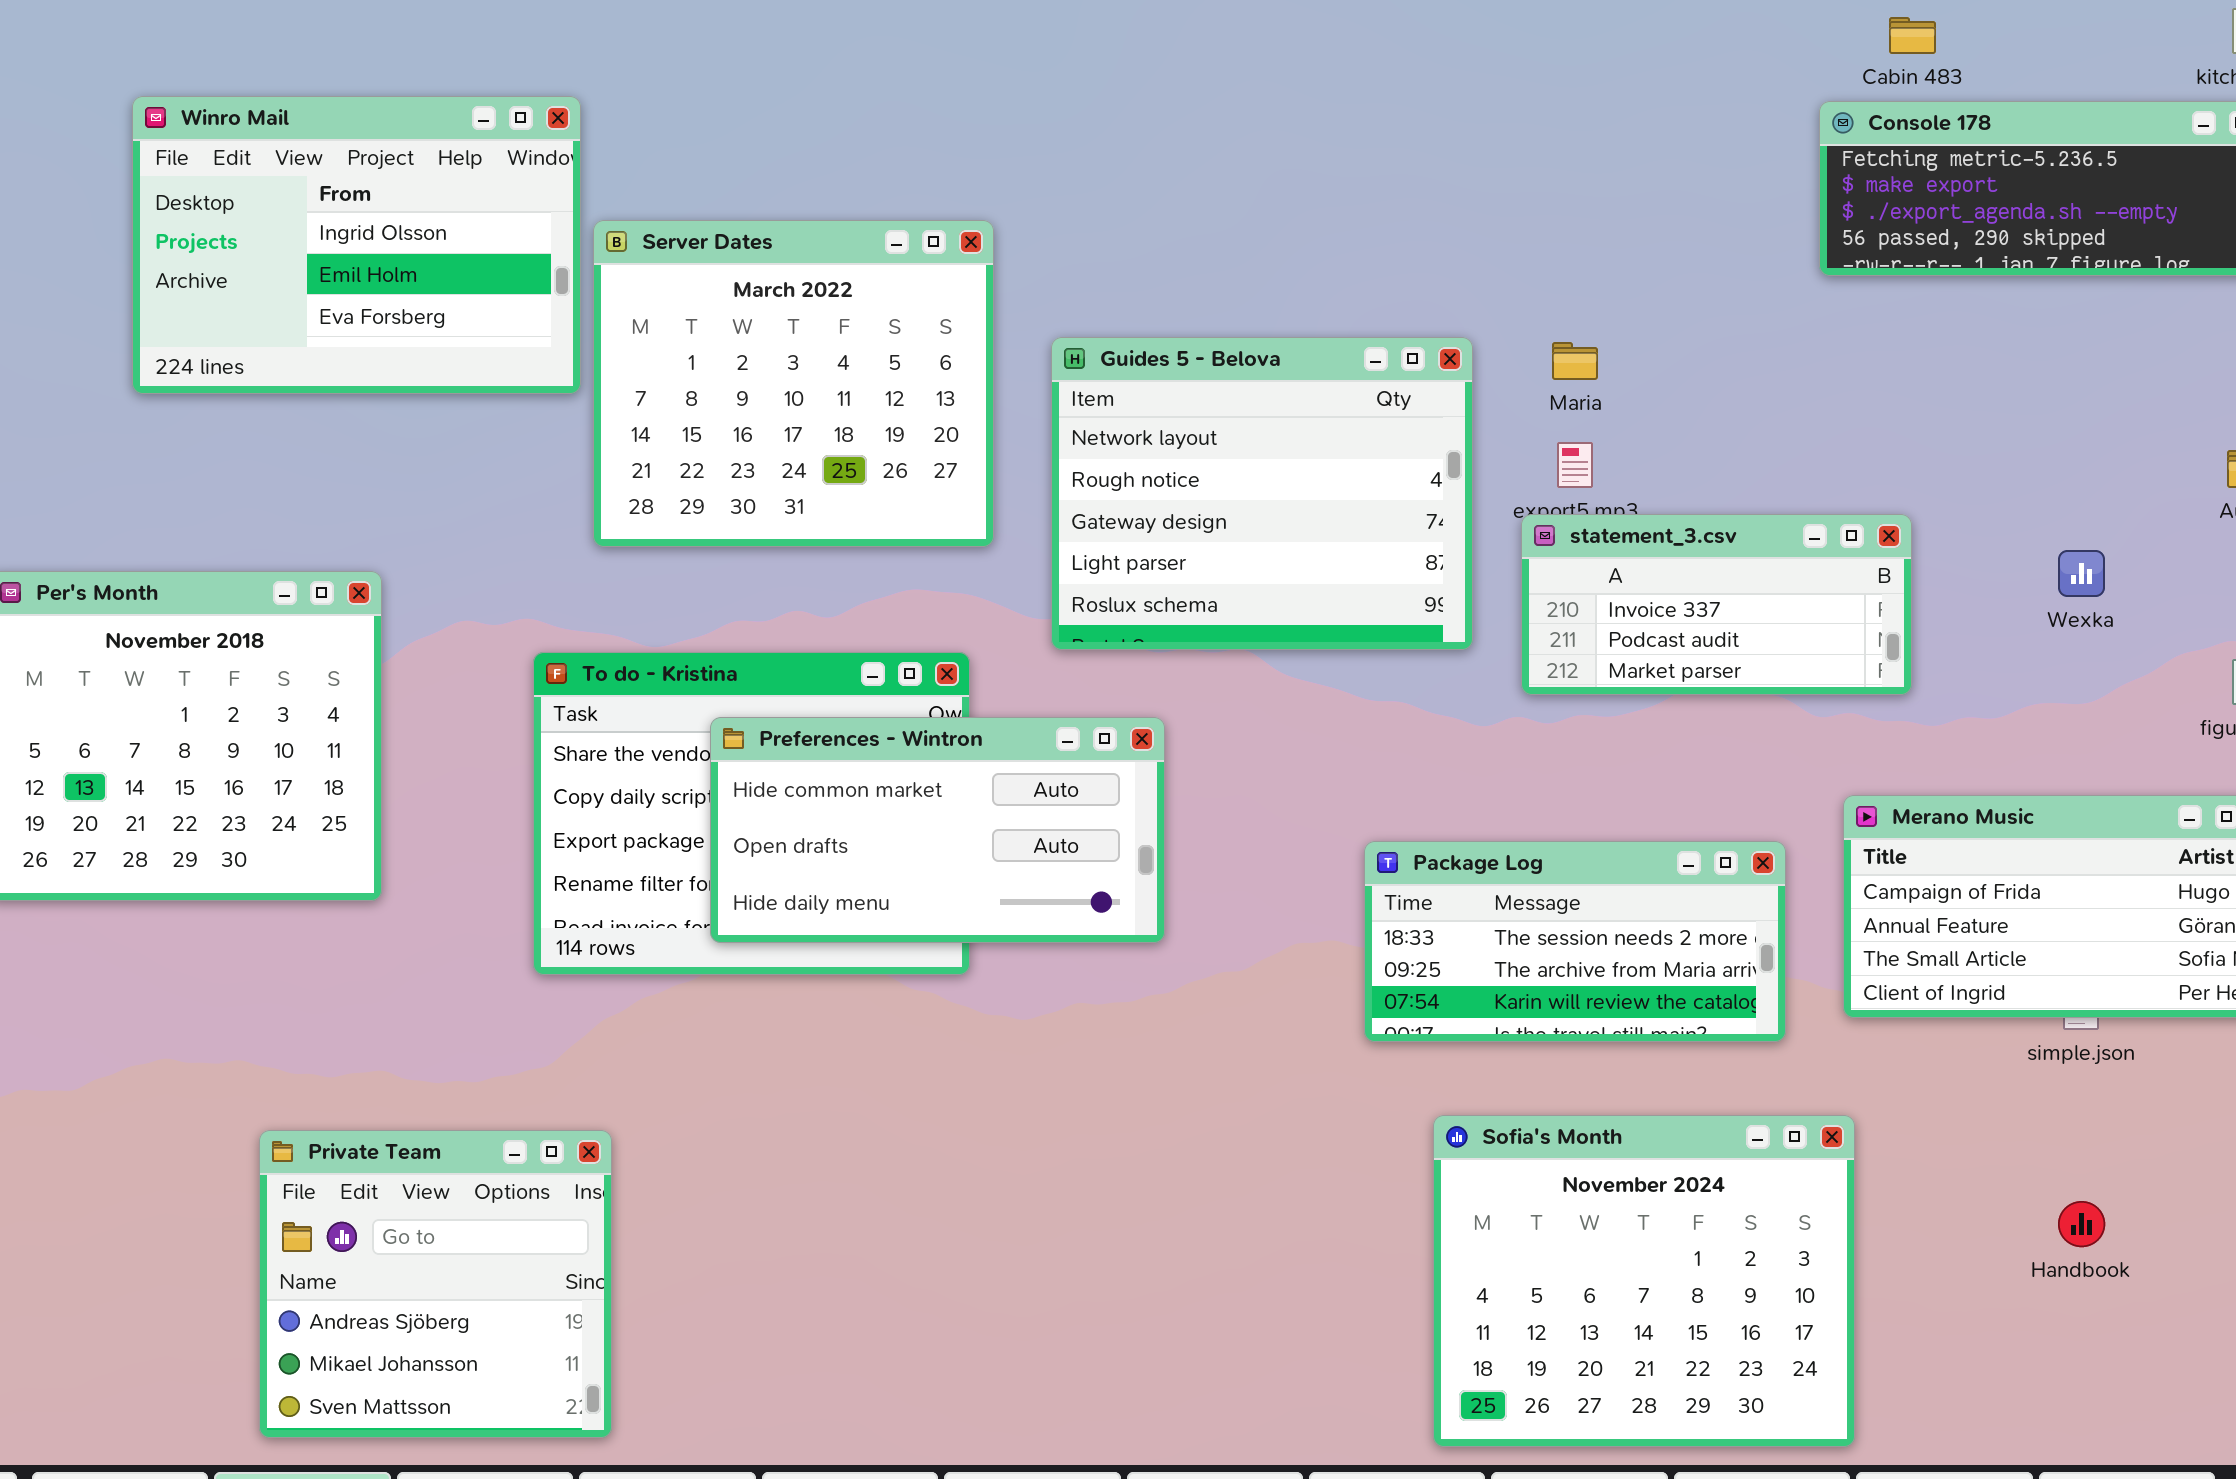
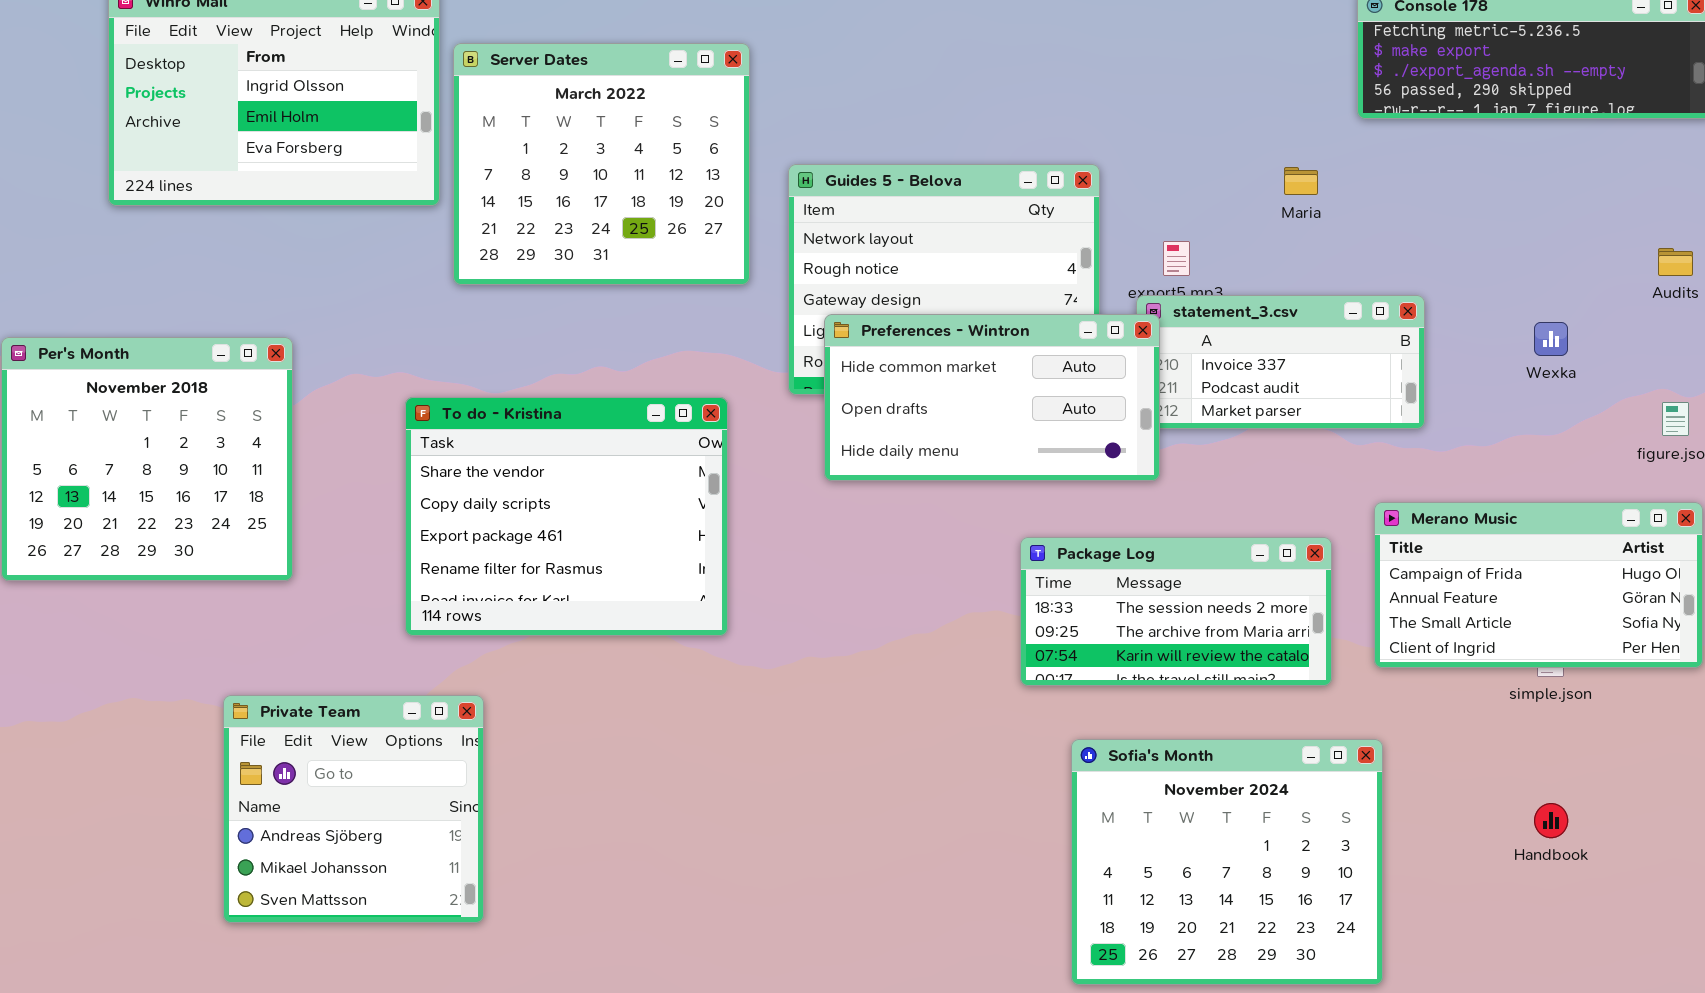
Server Dates: [593,220,994,547] -> [453,43,750,285], moved
Maria: [1552,342,1598,380] -> [1284,167,1318,195], moved
Preferences - Wintron: [710,717,1165,943] -> [824,314,1160,481], moved
Private Team: [259,1130,612,1438] -> [223,695,484,923], moved

